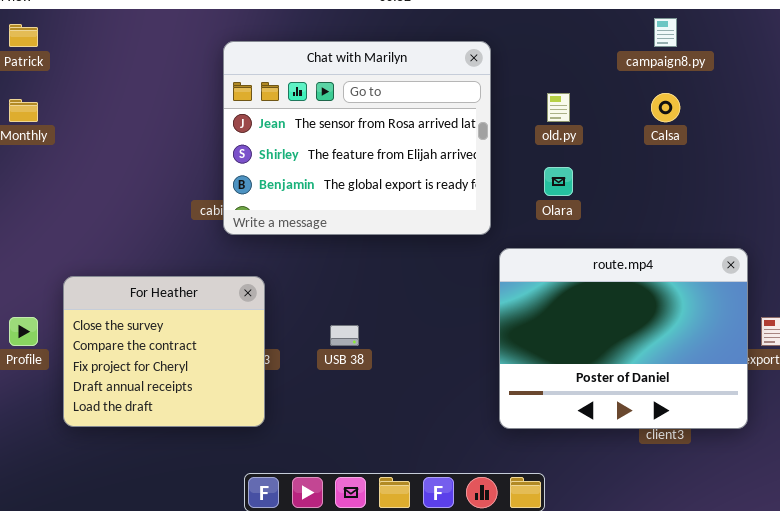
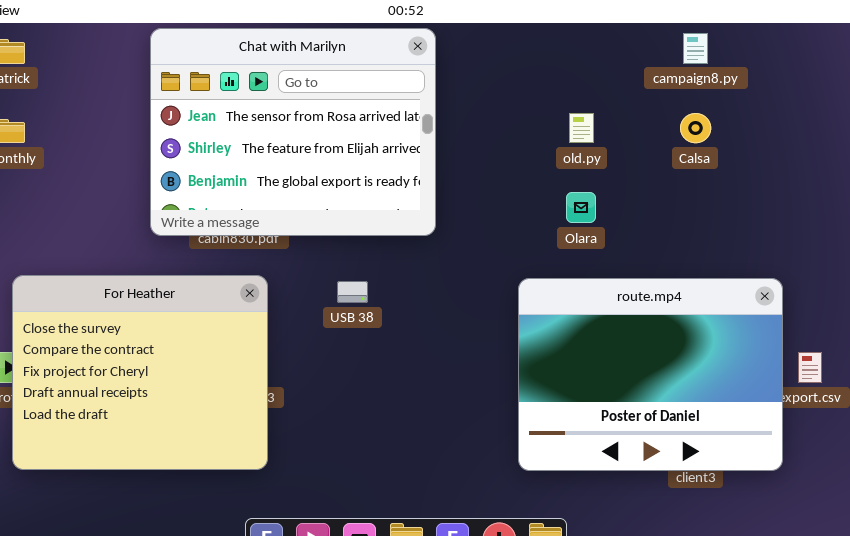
Chat with Marilyn: [223,41,491,235] -> [150,28,436,236], moved
For Heather: [63,276,265,427] -> [12,275,268,470], resized
USB 38: [330,325,359,346] -> [337,281,368,303], moved

